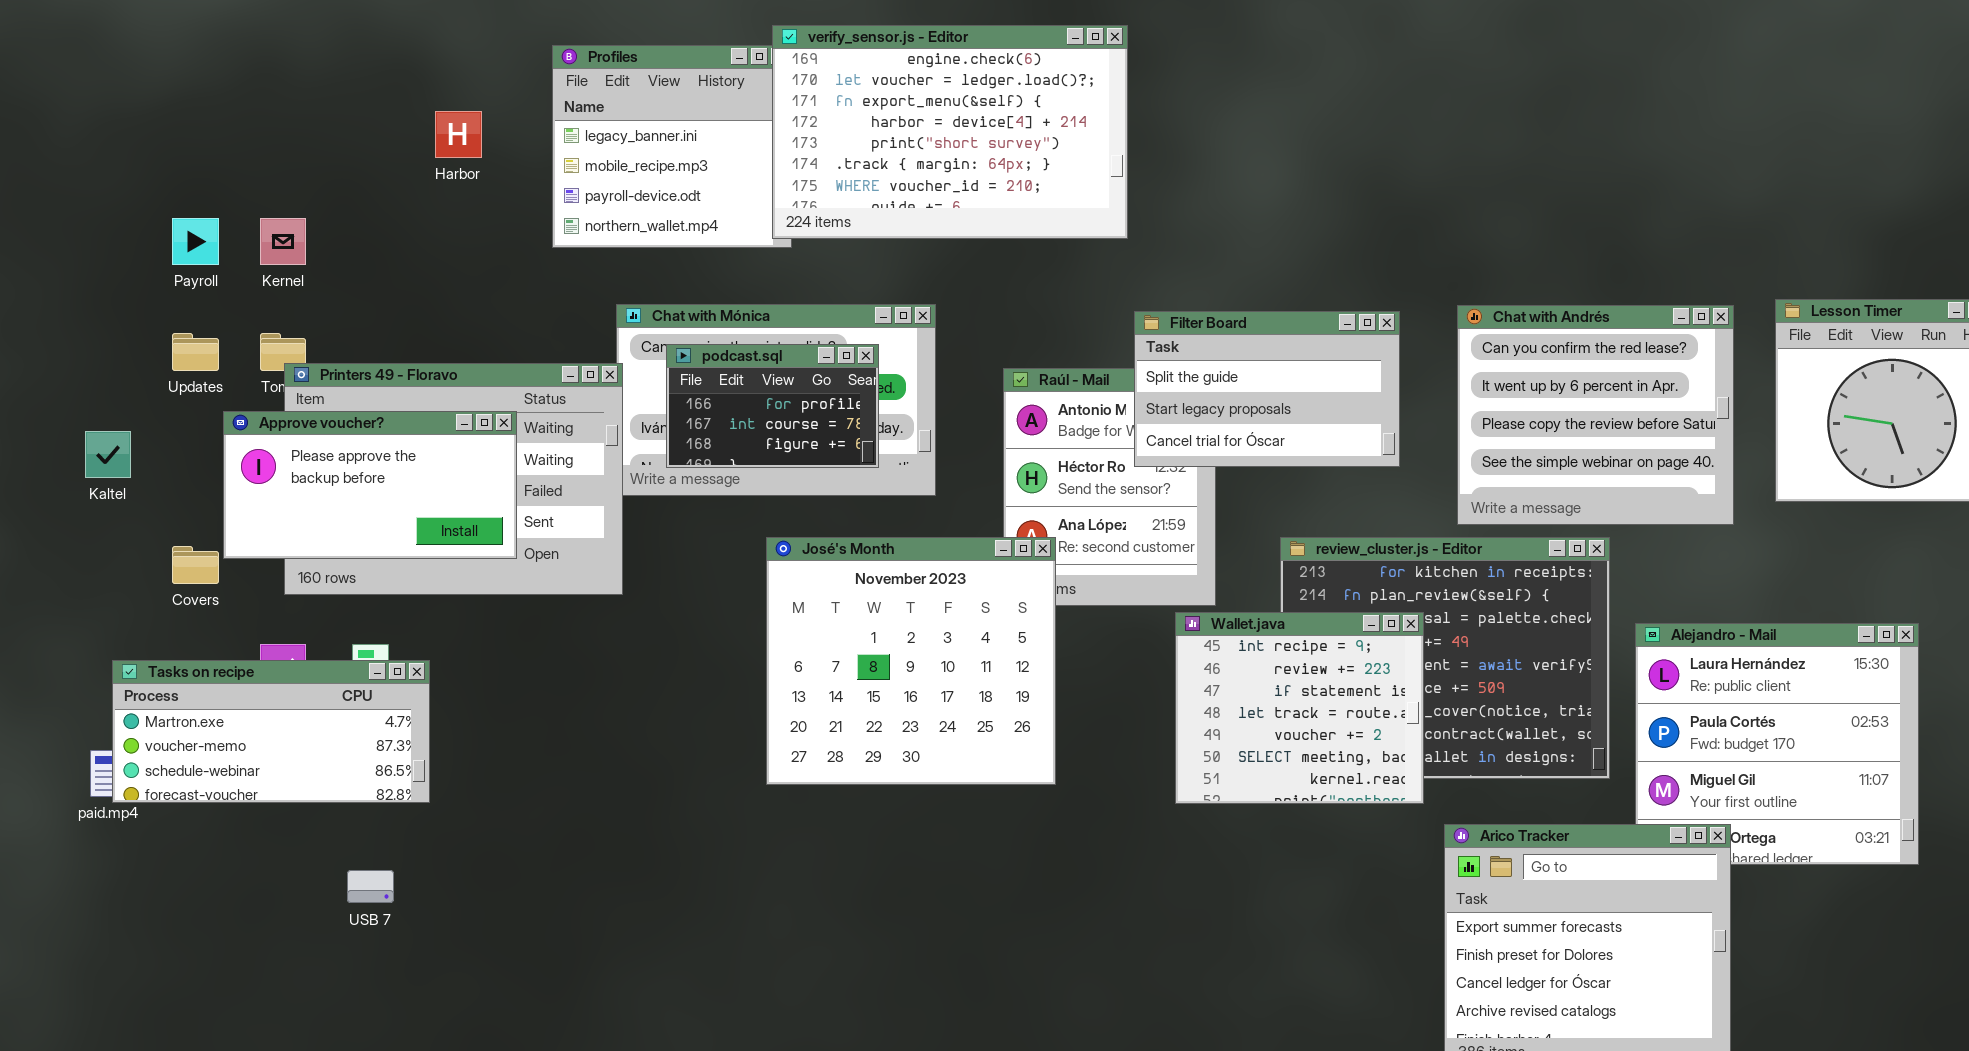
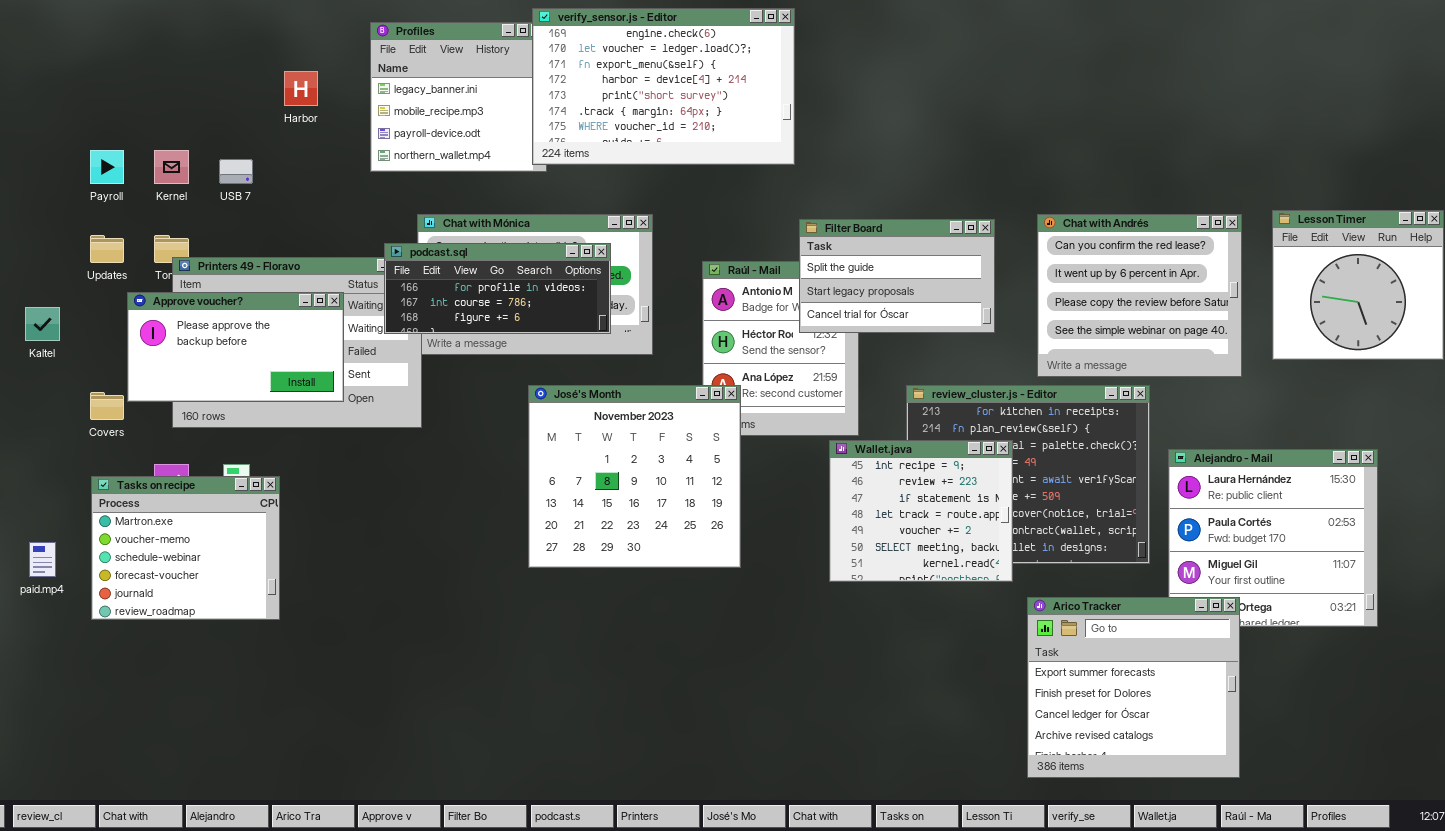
podcast.sql: [666,344,879,468] -> [384,243,611,334], resized
Tasks on recipe: [112,660,430,803] -> [91,476,280,620], resized
USB 7: [347,870,394,903] -> [219,159,253,184], moved

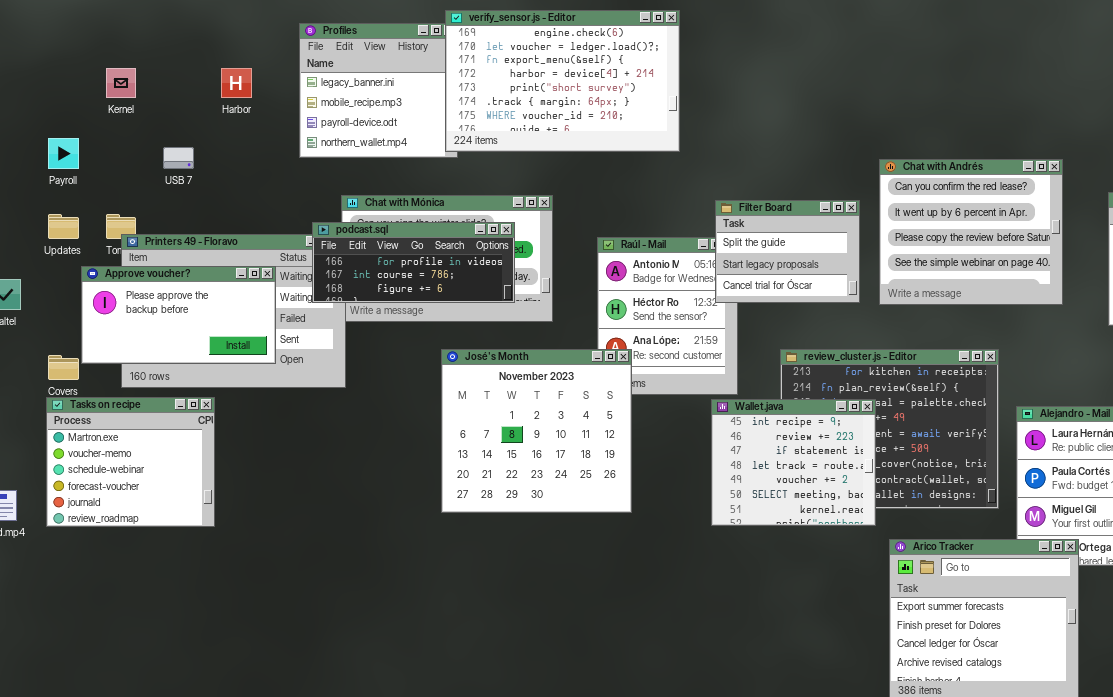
Kernel: [154,150,189,184] -> [106,68,136,98], moved
Chat with Andrés: [1037,214,1242,377] -> [879,159,1063,305], moved
Filter Board: [799,219,995,333] -> [715,200,860,303], resized
Tasks on recipe: [91,476,280,620] -> [46,397,215,527], moved

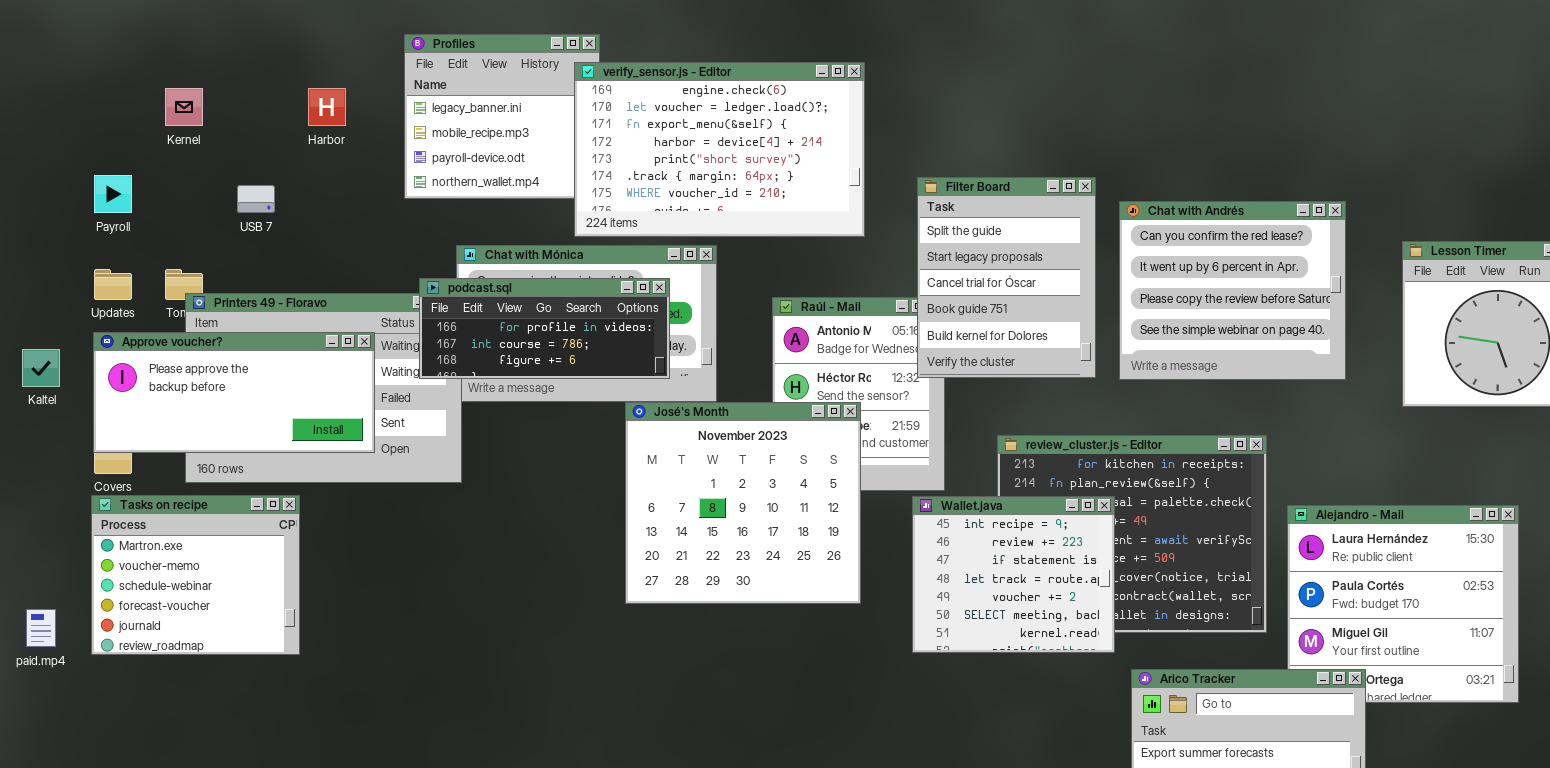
verify_sensor.js - Editor: [445,10,680,152] -> [574,62,865,237], moved
Filter Board: [715,200,860,303] -> [917,177,1096,378], resized
Approve voucher?: [81,266,276,364] -> [93,332,375,453], resized
José's Month: [441,349,632,513] -> [625,402,861,604], moved

